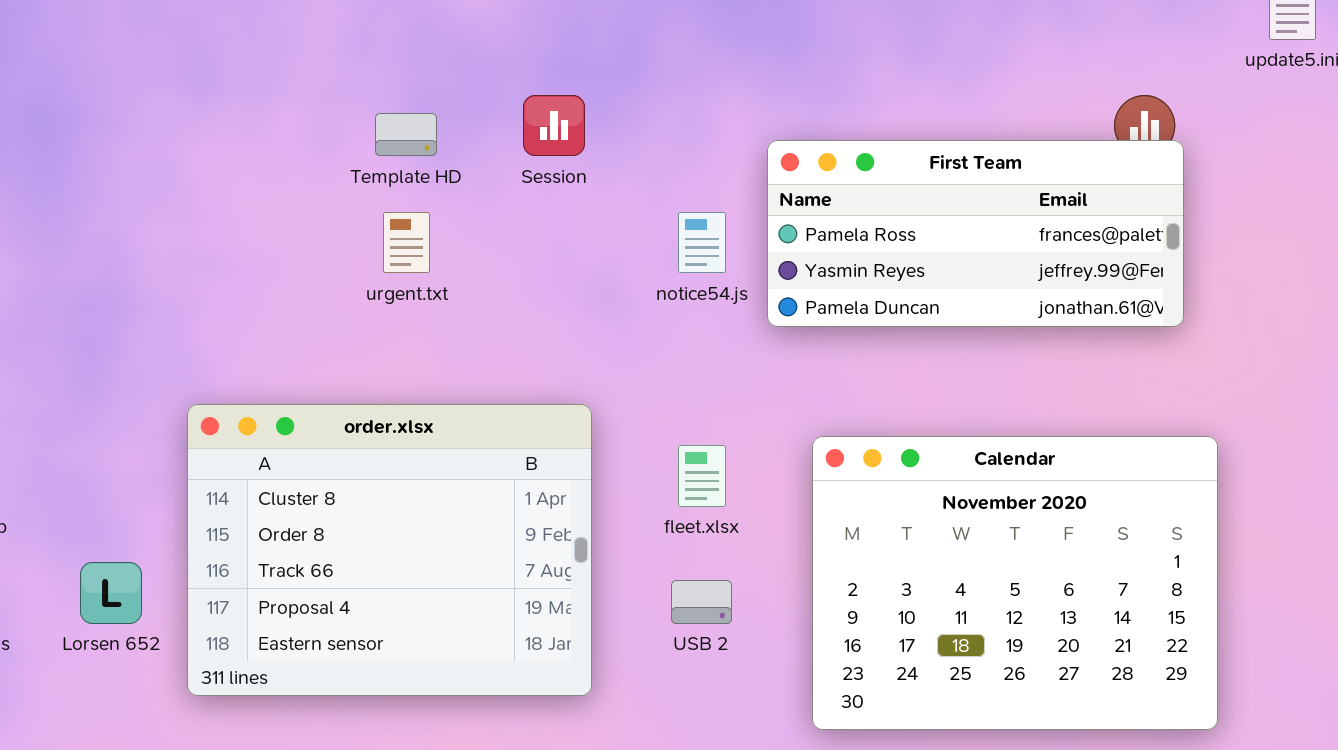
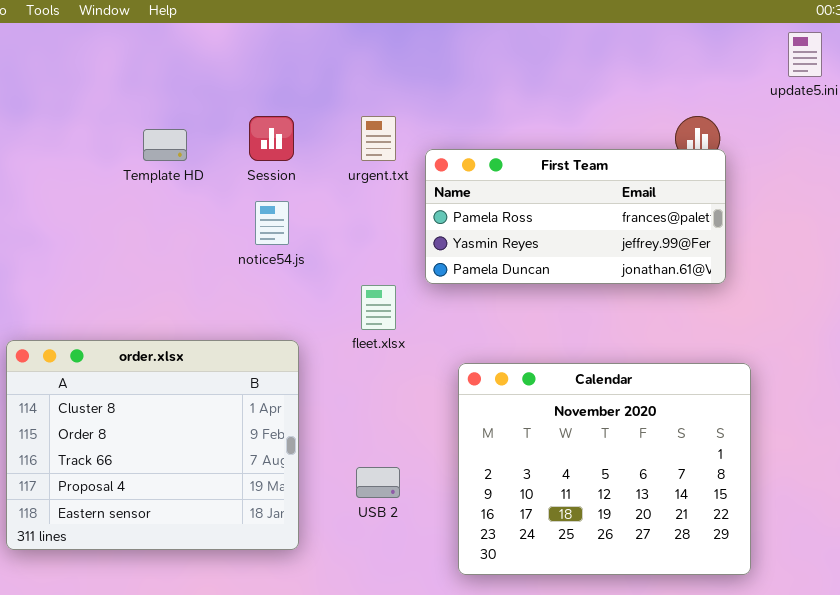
urgent.txt: [383,212,430,273] -> [361,116,396,161], moved
notice54.js: [678,212,726,273] -> [255,201,289,245], moved
fleet.xlsx: [678,445,726,507] -> [361,285,396,330], moved

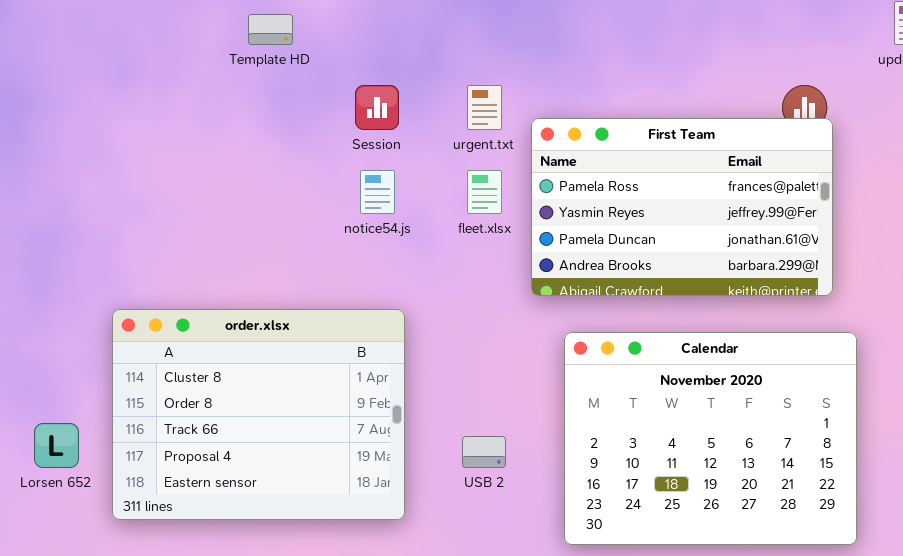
Template HD: [143,129,187,161] -> [248,14,293,45], moved
First Team: [425,149,726,284] -> [531,118,833,296], resized
fleet.xlsx: [361,285,396,330] -> [467,170,502,214], moved

